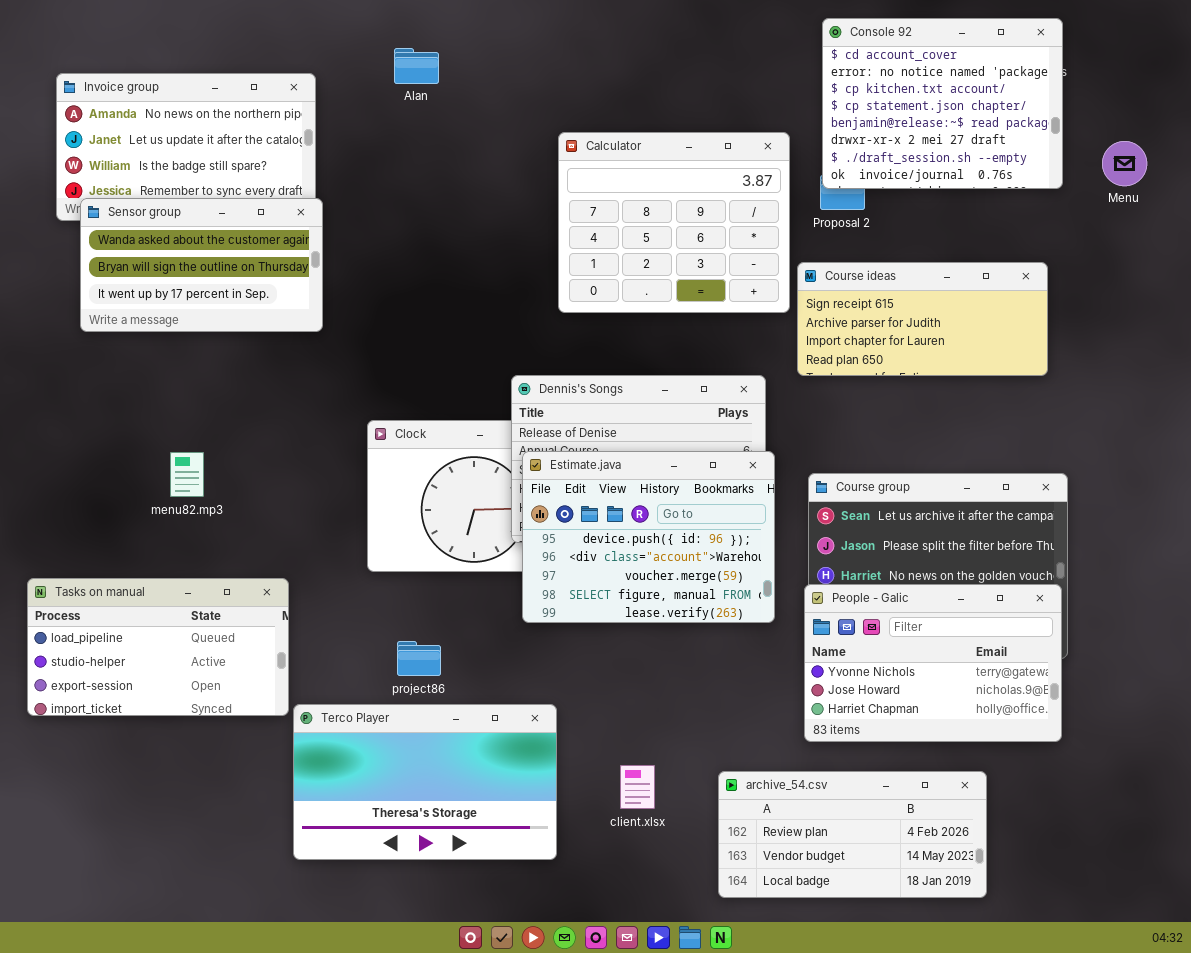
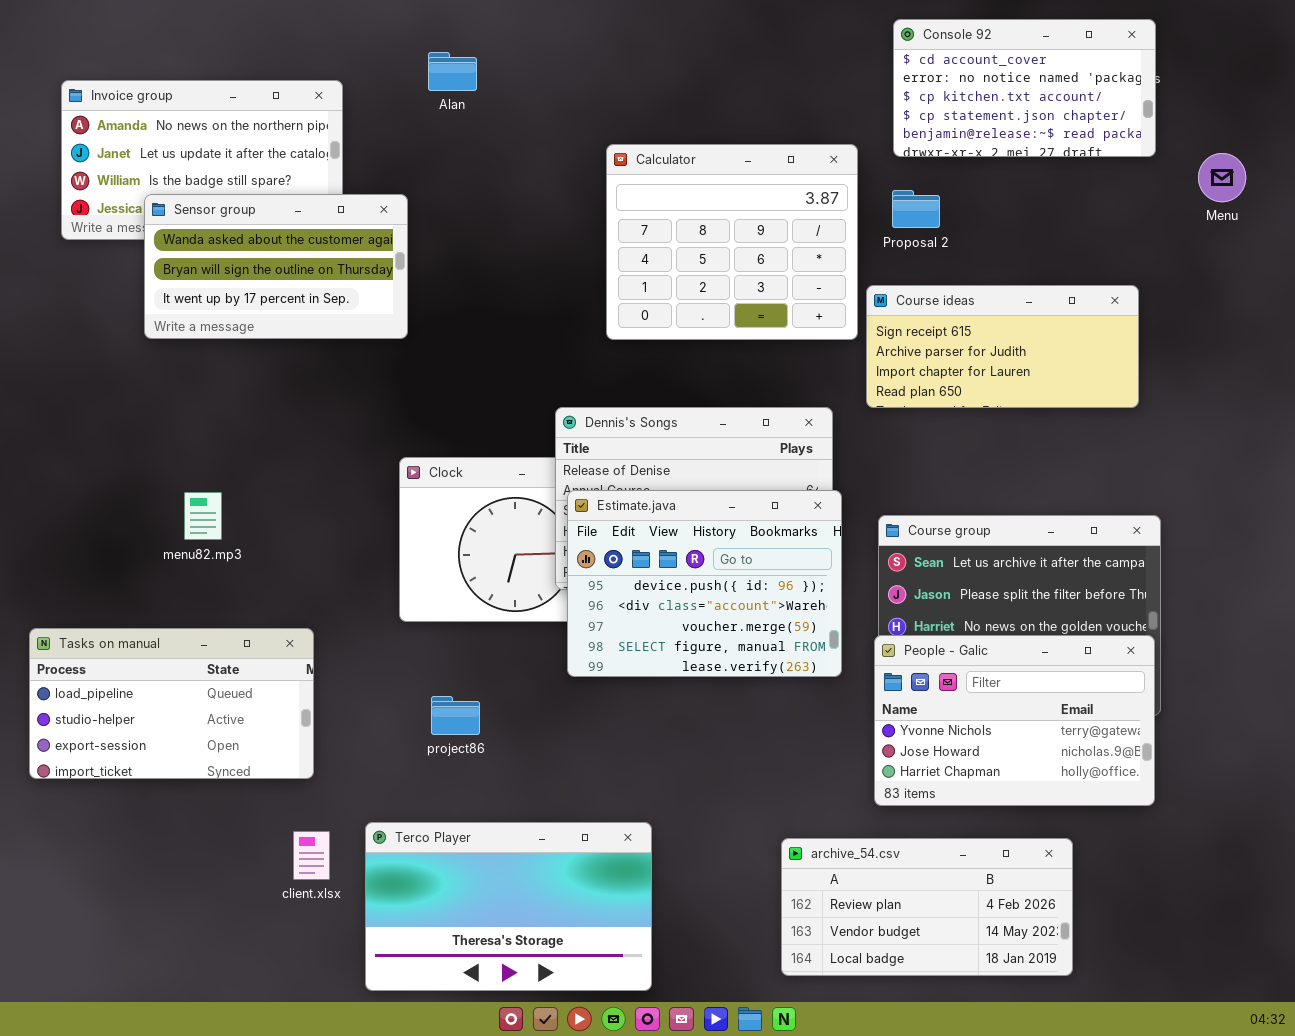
Console 92: [822,18,1063,189] -> [893,19,1156,157], resized
Sensor group: [80,198,323,332] -> [144,194,408,339], moved
Terco Player: [293,704,557,860] -> [365,822,652,991], moved
client.xlsx: [620,765,655,809] -> [293,831,330,880], moved

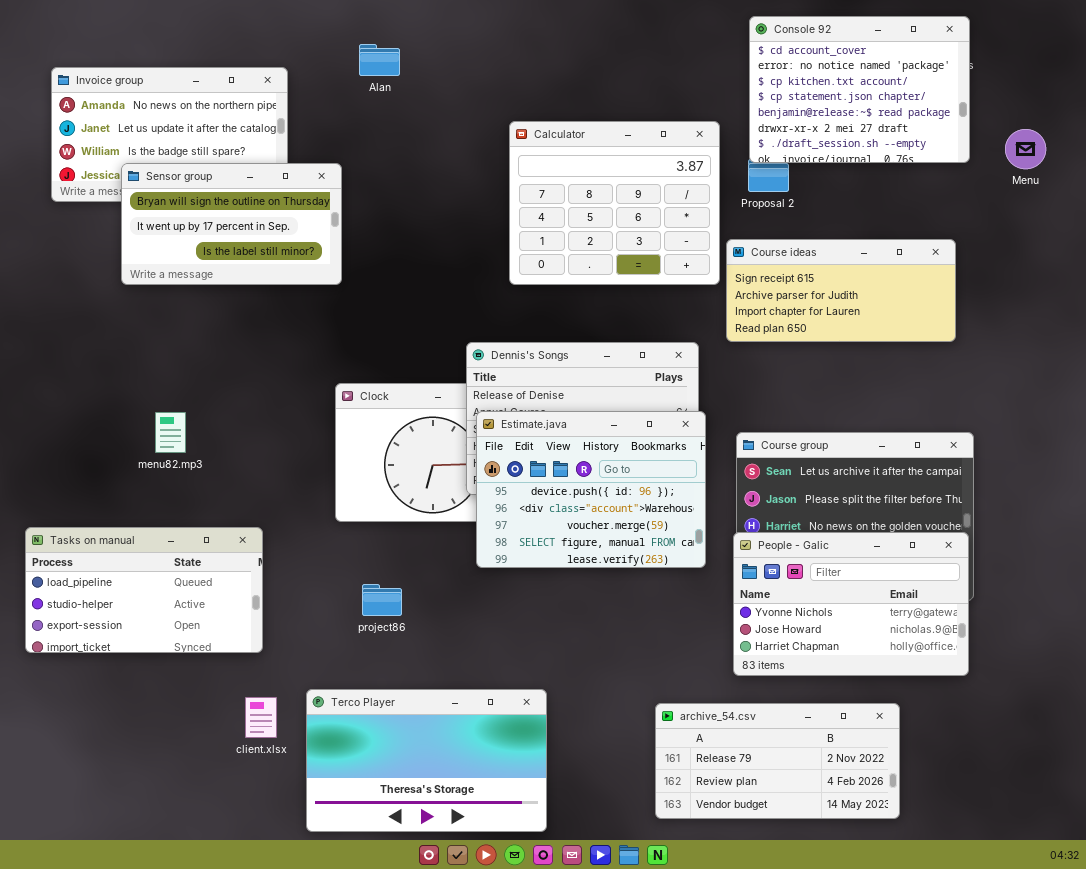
Console 92: [893,19,1156,157] -> [749,16,970,163], resized
Sensor group: [144,194,408,339] -> [121,163,342,285], scrolled down 1 row
archive_54.csv: [781,838,1073,976] -> [655,703,900,819], scrolled up 1 row

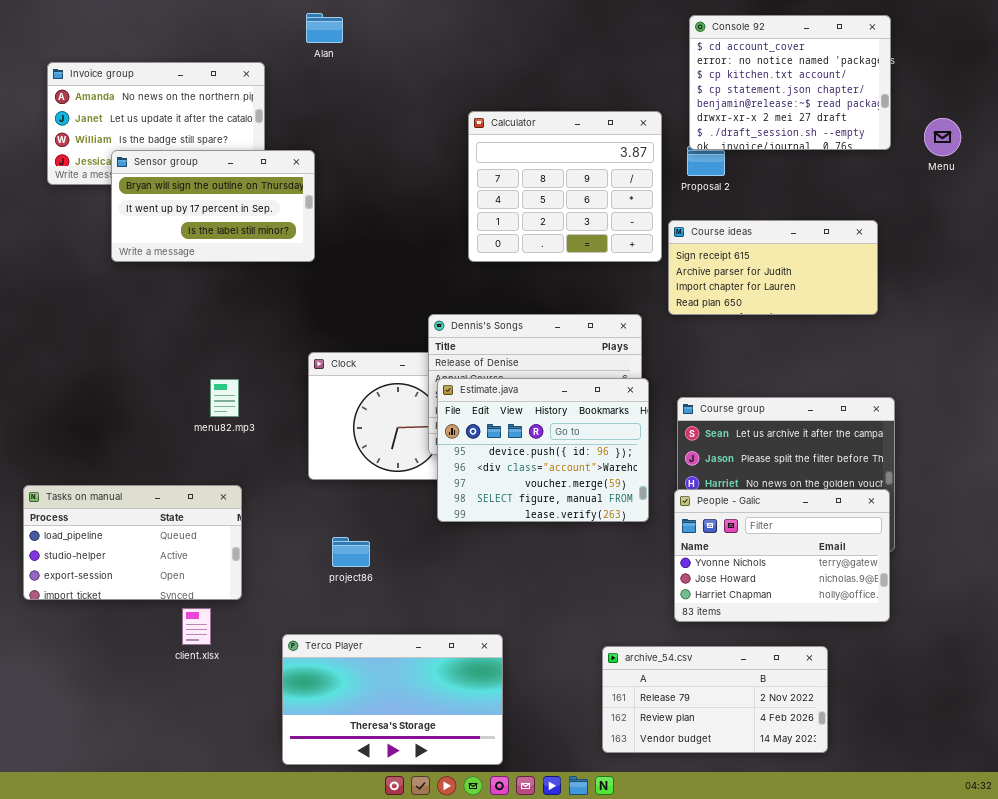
Alan: [359,44,400,76] -> [306,13,343,43], moved
menu82.mp3: [155,412,186,453] -> [210,379,239,417], moved
client.xlsx: [245,697,277,738] -> [182,608,211,645], moved

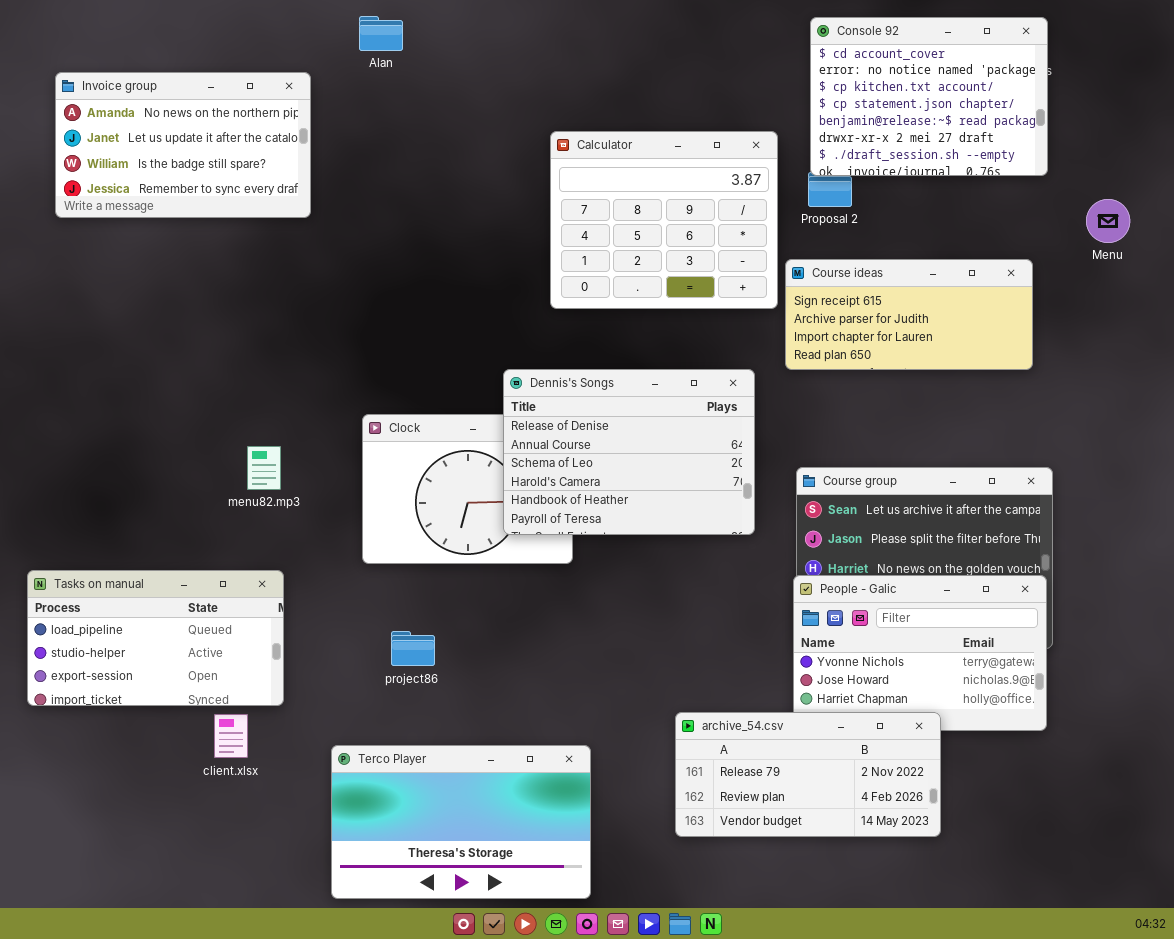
Menu: [924,118,961,156] -> [1086,199,1130,243], moved
Sensor group: [111,150,315,262] -> none, closed
Estimate.java: [437,378,649,522] -> none, closed
archive_54.csv: [602,646,828,753] -> [675,712,941,837], moved

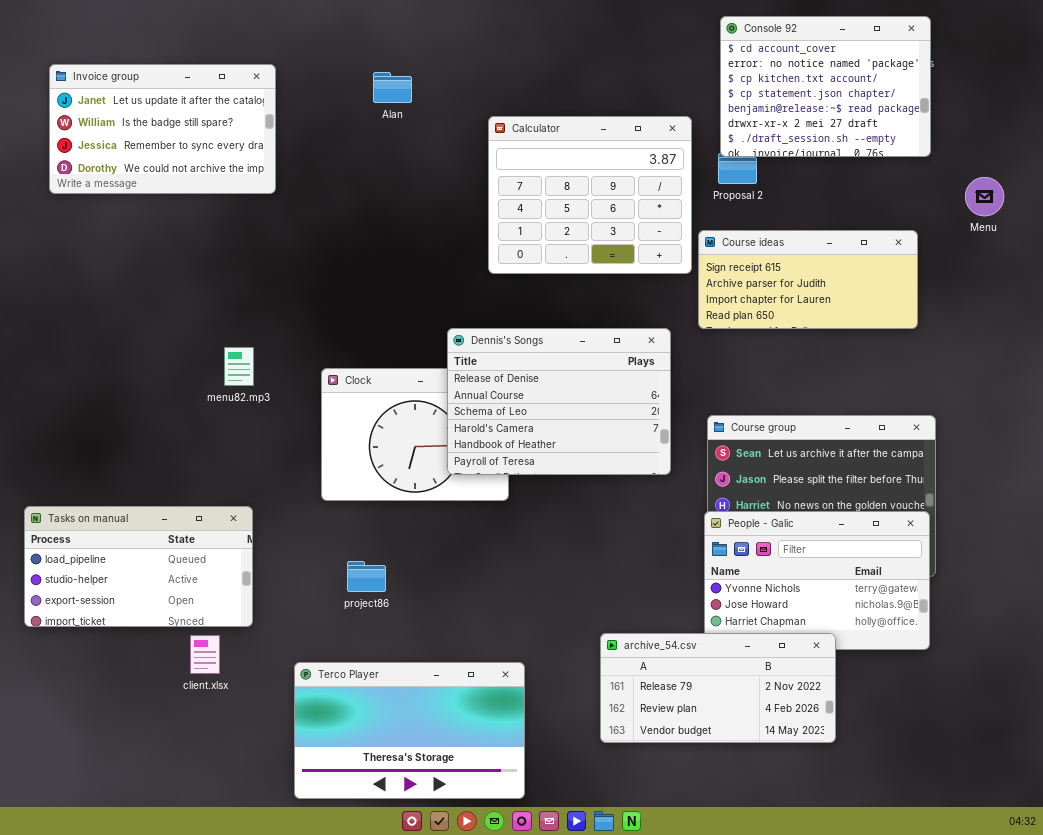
Alan: [359,16,403,51] -> [373,72,412,103], moved
Invoice group: [55,72,311,218] -> [49,64,276,194], scrolled down 1 row
menu82.mp3: [247,446,281,490] -> [224,347,254,386], moved

